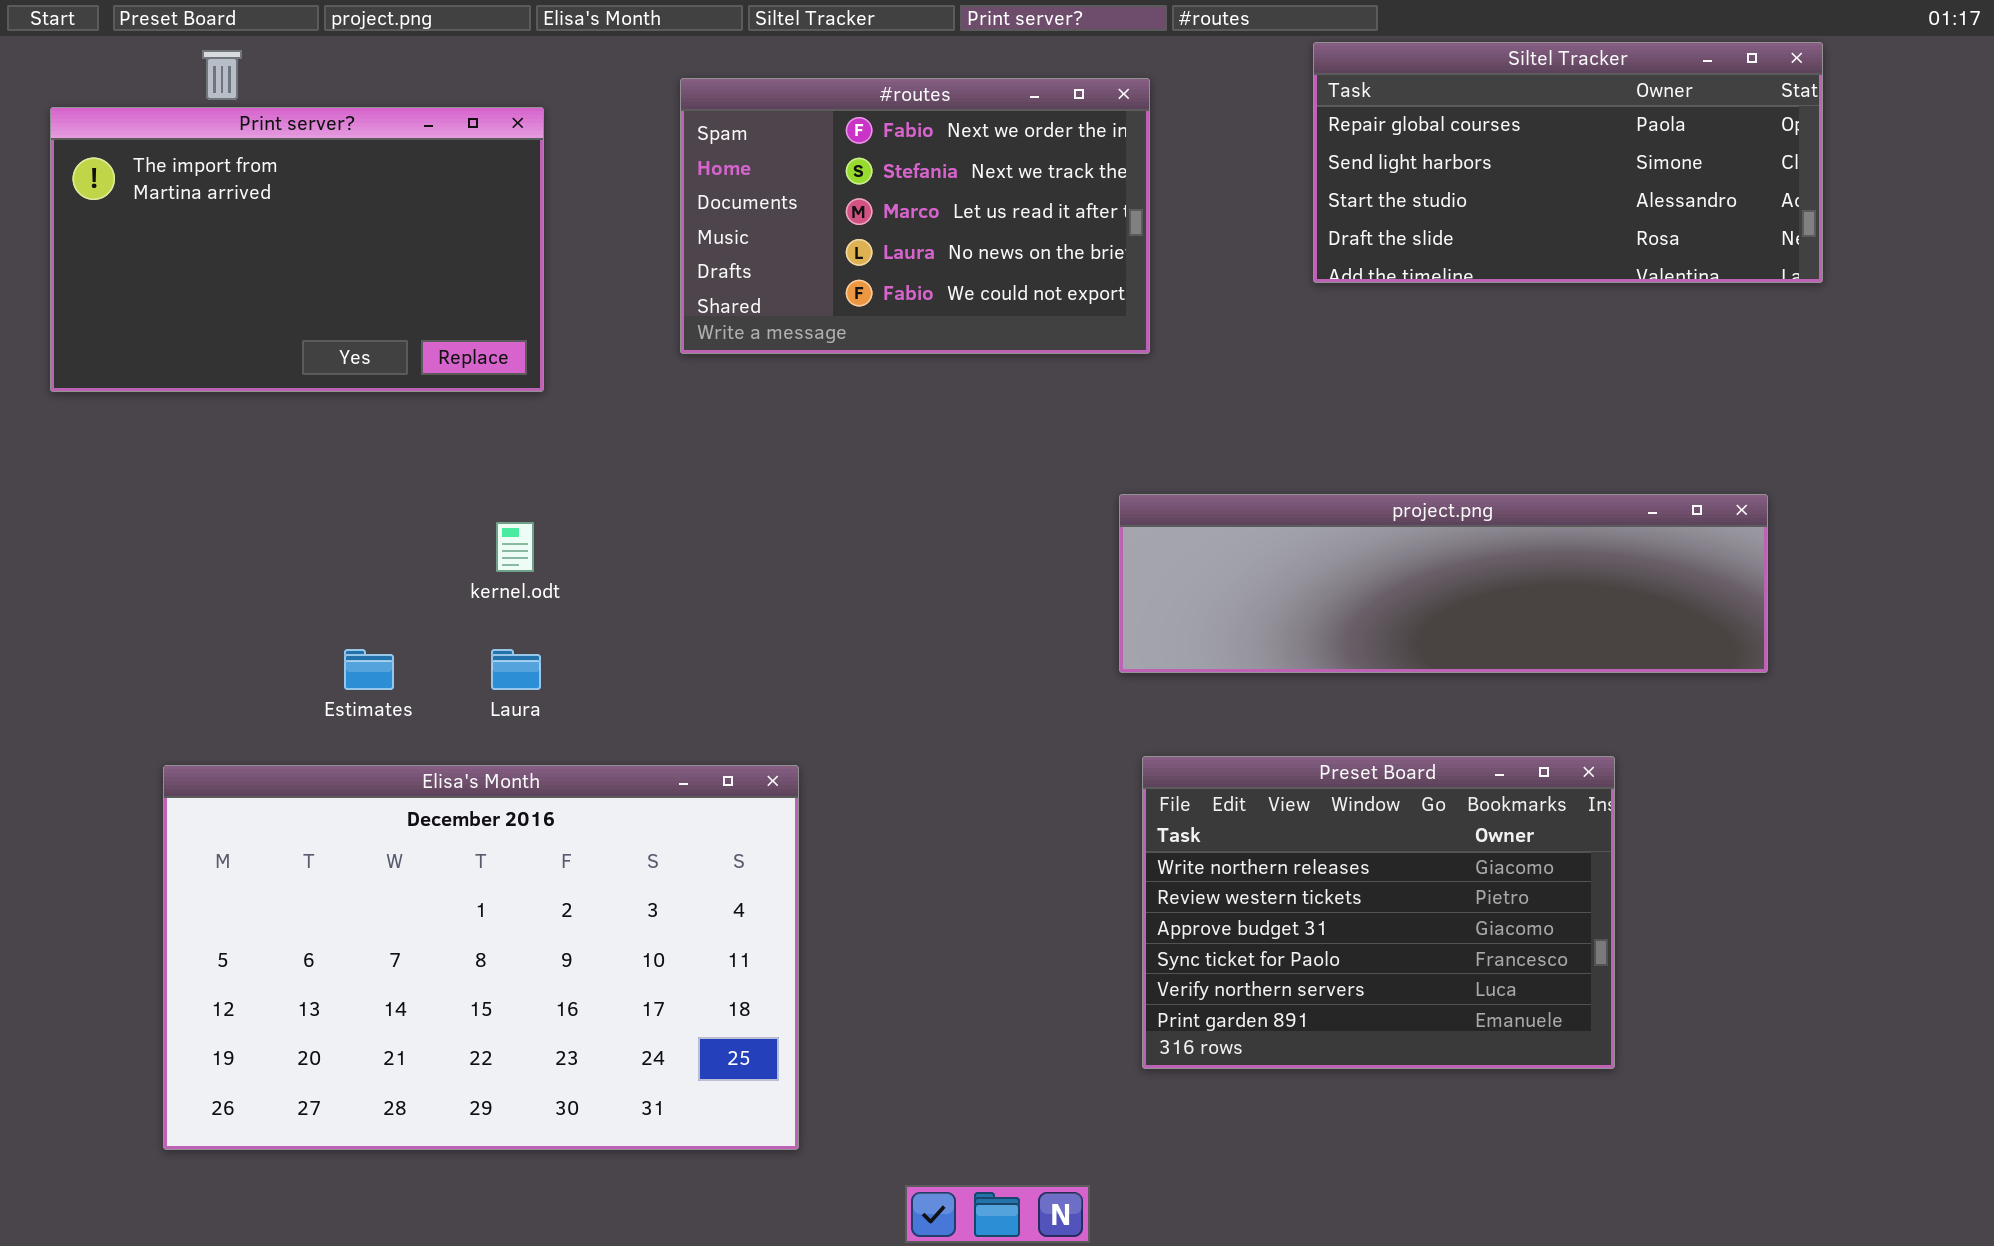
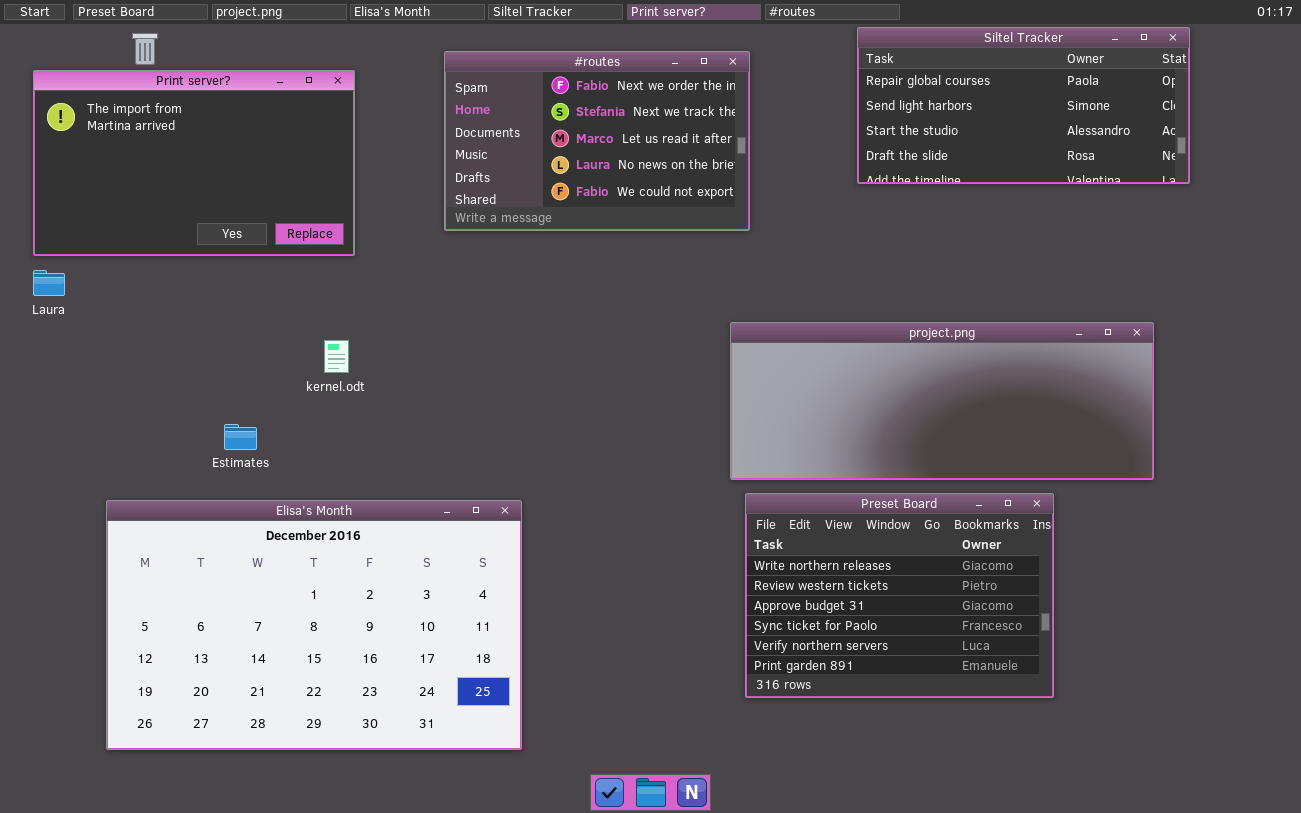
project.png: [1119,494,1768,673] -> [730,322,1154,480], resized
Laura: [491,649,541,690] -> [33,270,65,296], moved

